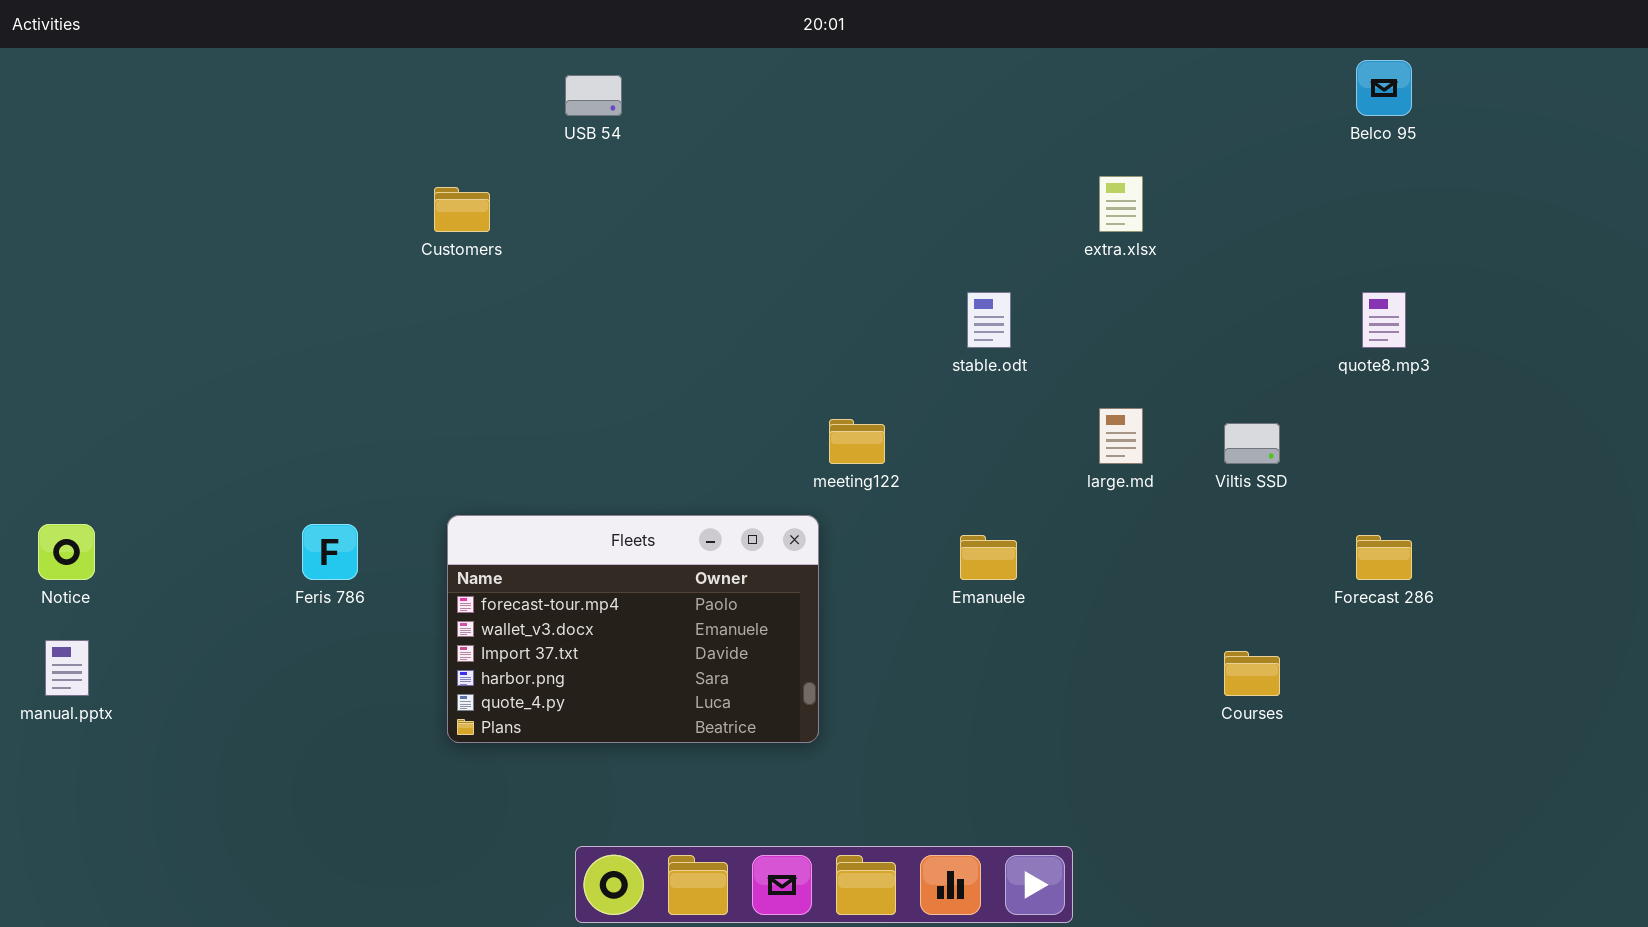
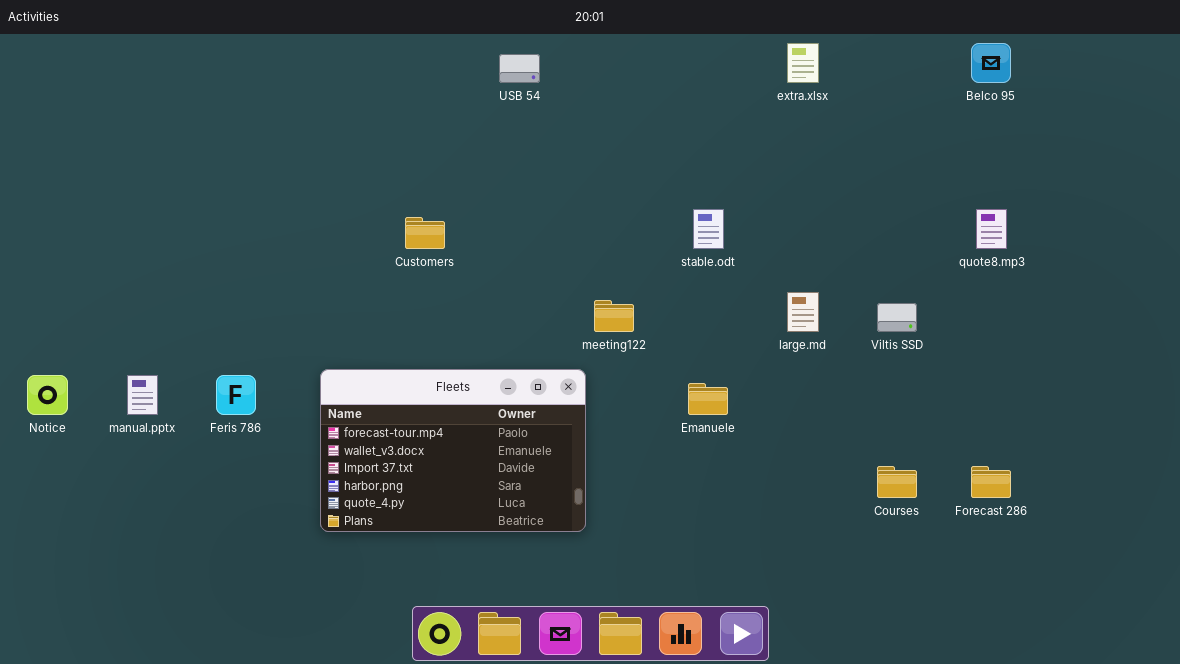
USB 54: [565,75,622,116] -> [499,54,540,83], moved
extra.xlsx: [1099,176,1143,232] -> [787,43,819,83], moved
Customers: [434,187,490,232] -> [405,217,445,249], moved
Forecast 286: [1356,535,1412,580] -> [971,466,1011,498], moved
manual.pptx: [45,640,89,696] -> [127,375,158,415], moved

